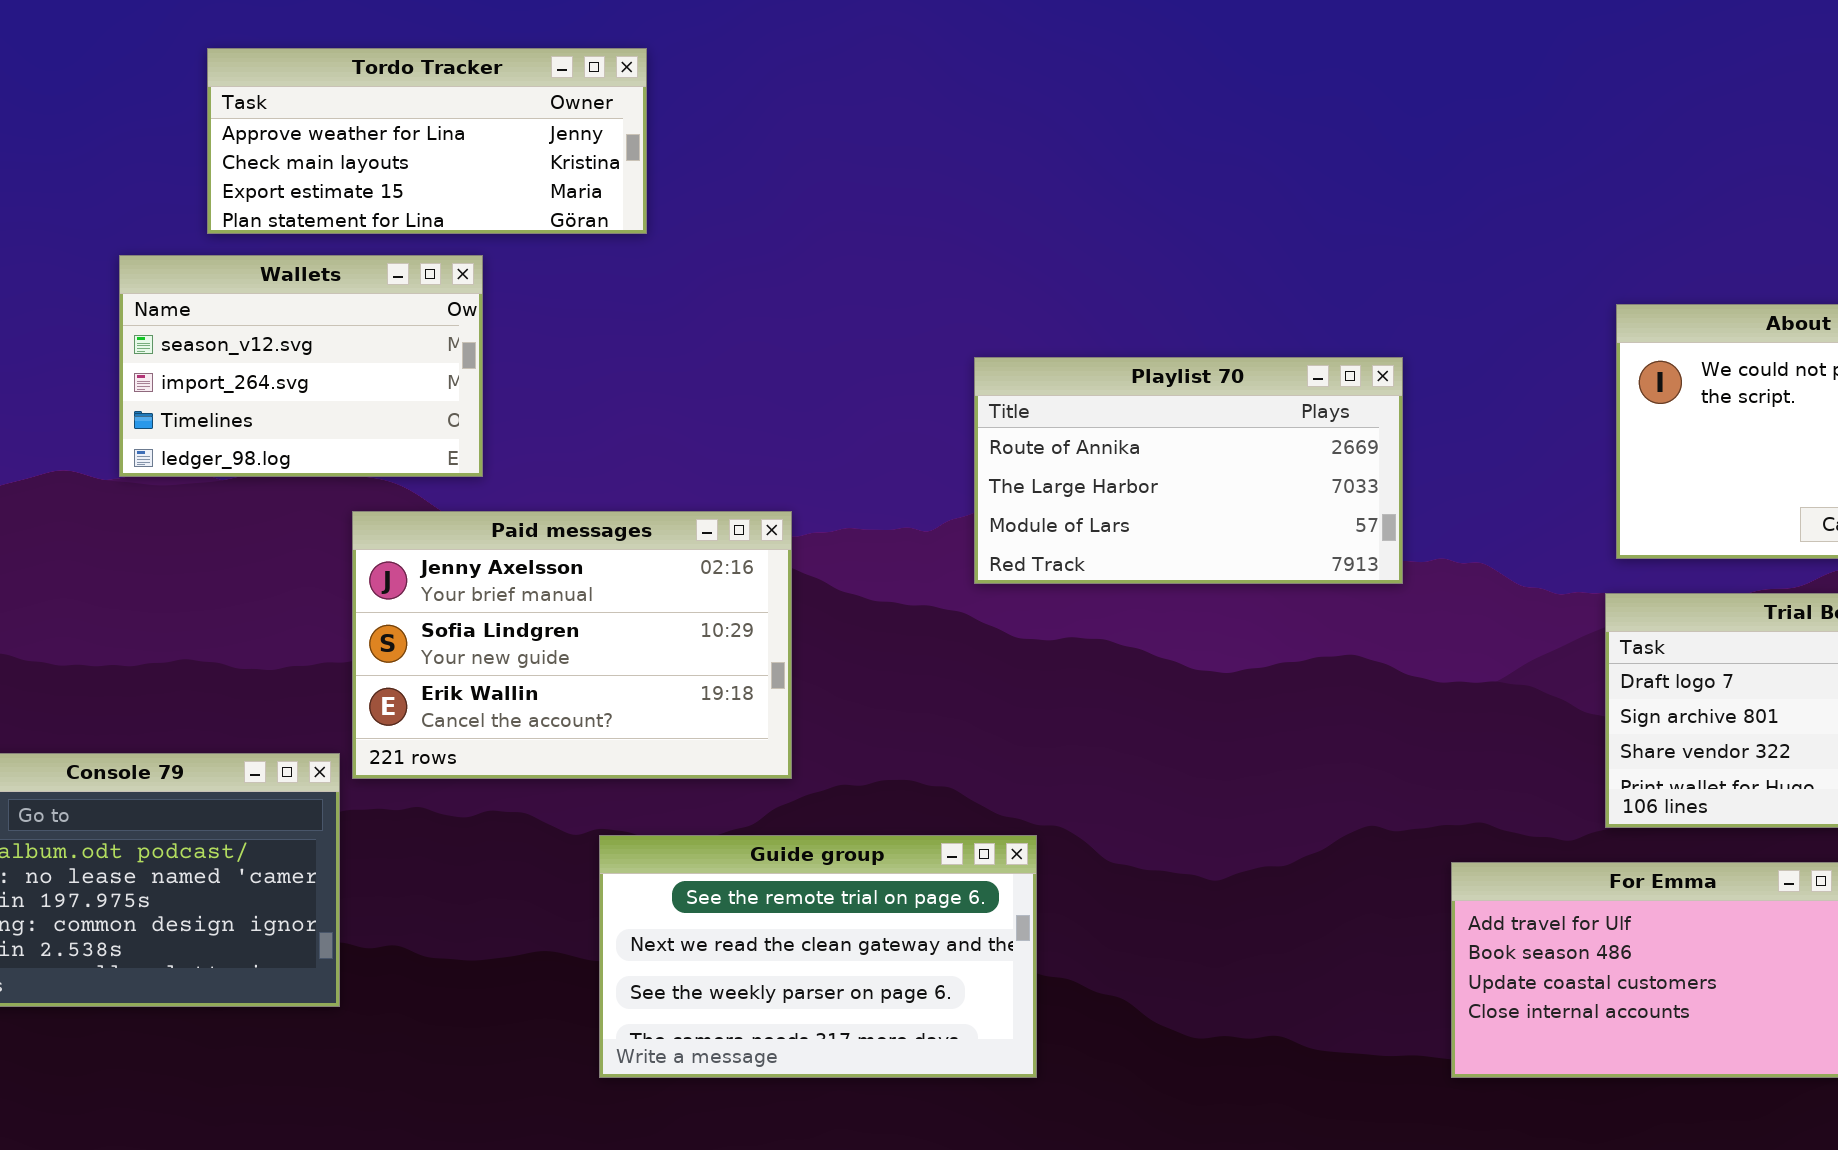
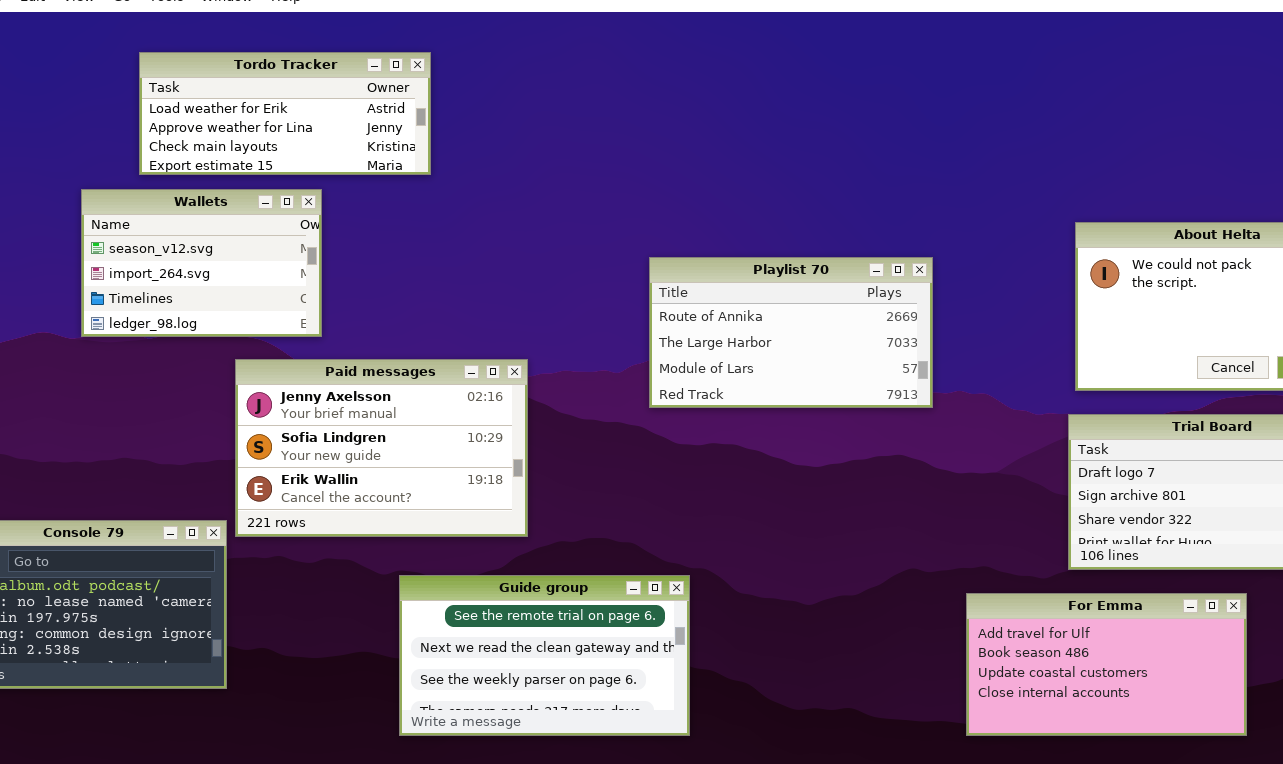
Tordo Tracker: [207,48,647,234] -> [139,52,431,175], scrolled up 1 row

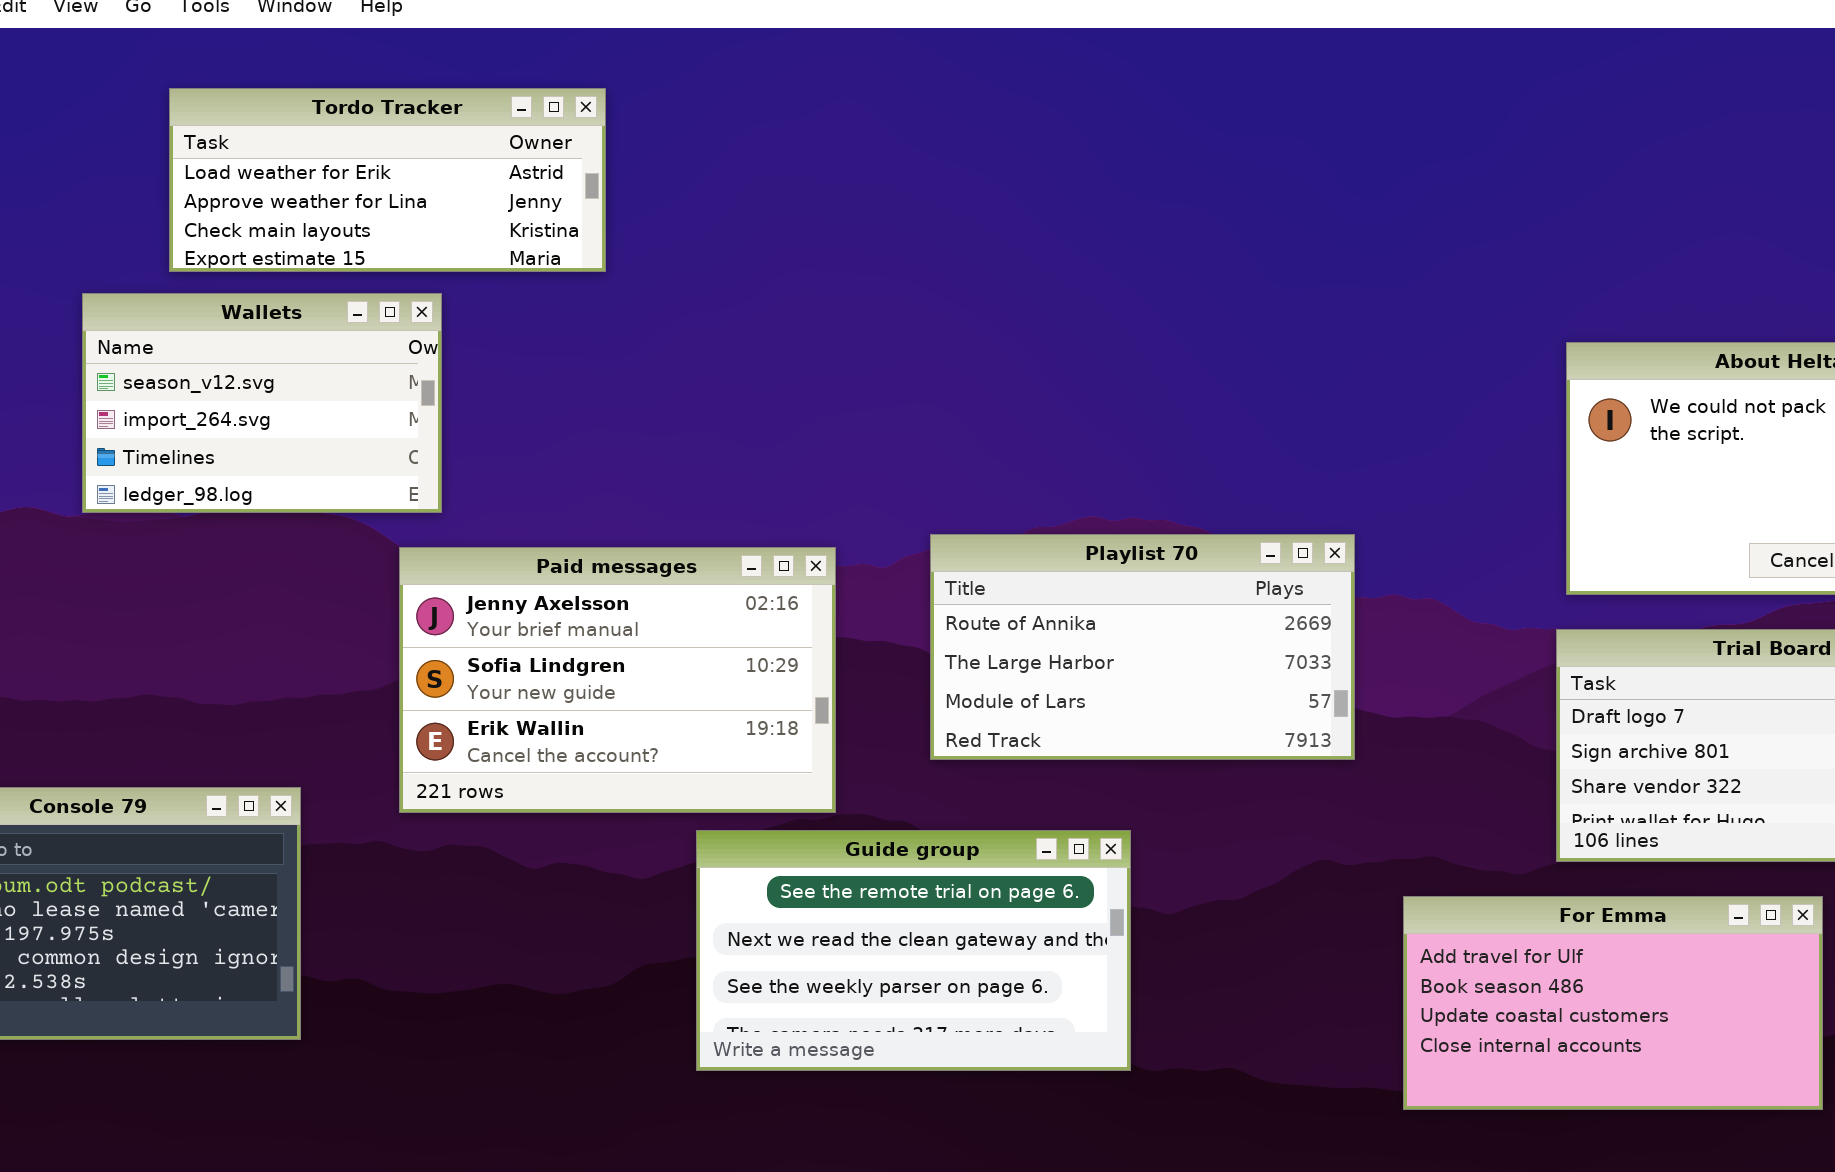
Playlist 70: [649,257,933,408] -> [930,534,1355,760], moved
Paid messages: [235,359,528,537] -> [399,547,836,813], moved
Guide group: [399,575,690,736] -> [696,830,1131,1071], moved

